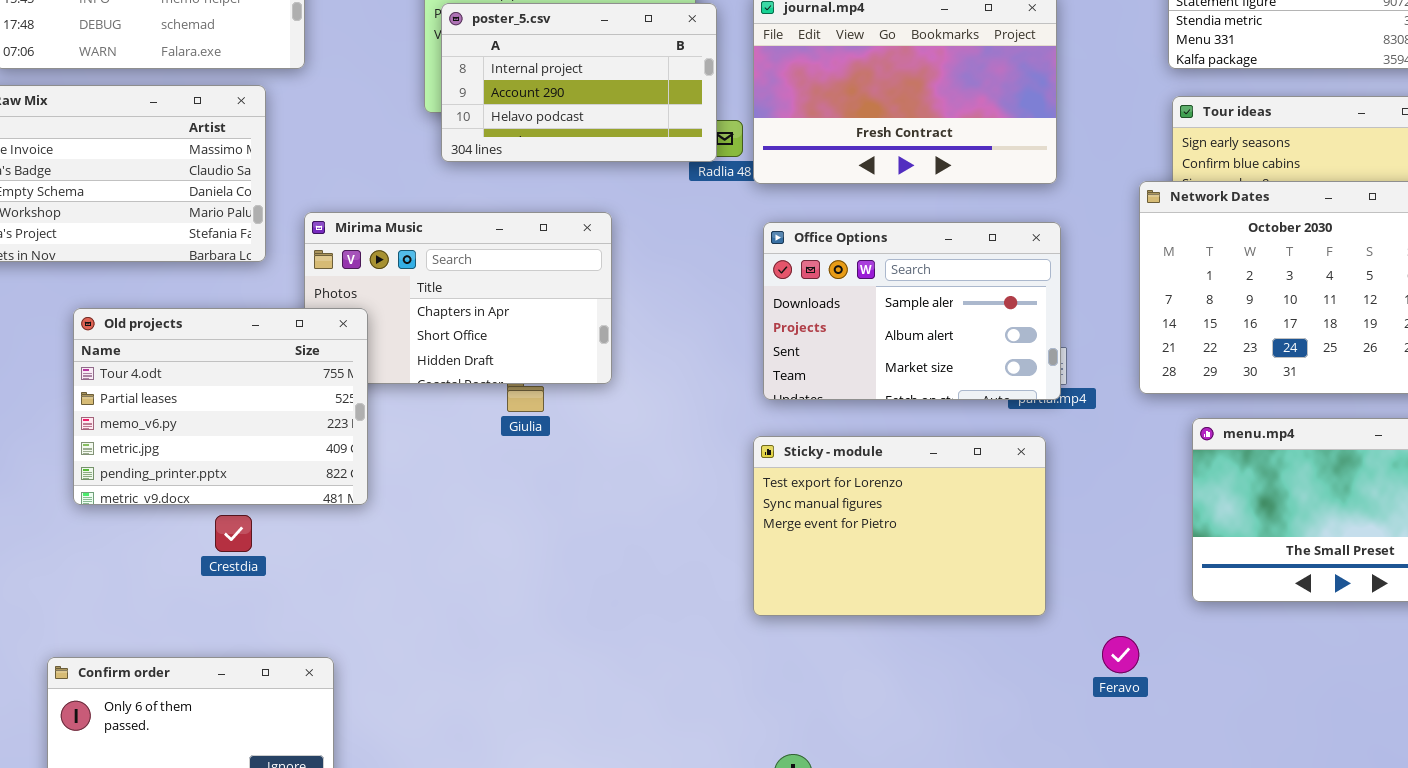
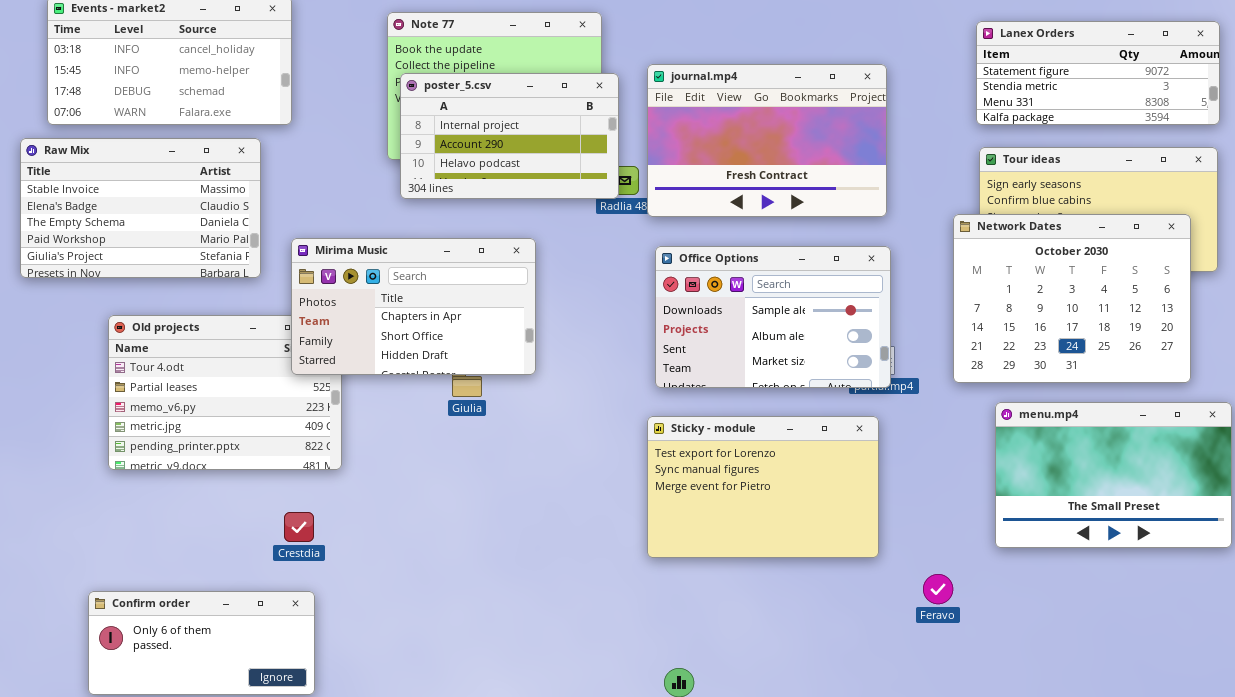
Mirima Music: [304,212,612,384] -> [291,238,536,375], raised
Crestdia: [215,515,252,552] -> [284,512,314,542], moved

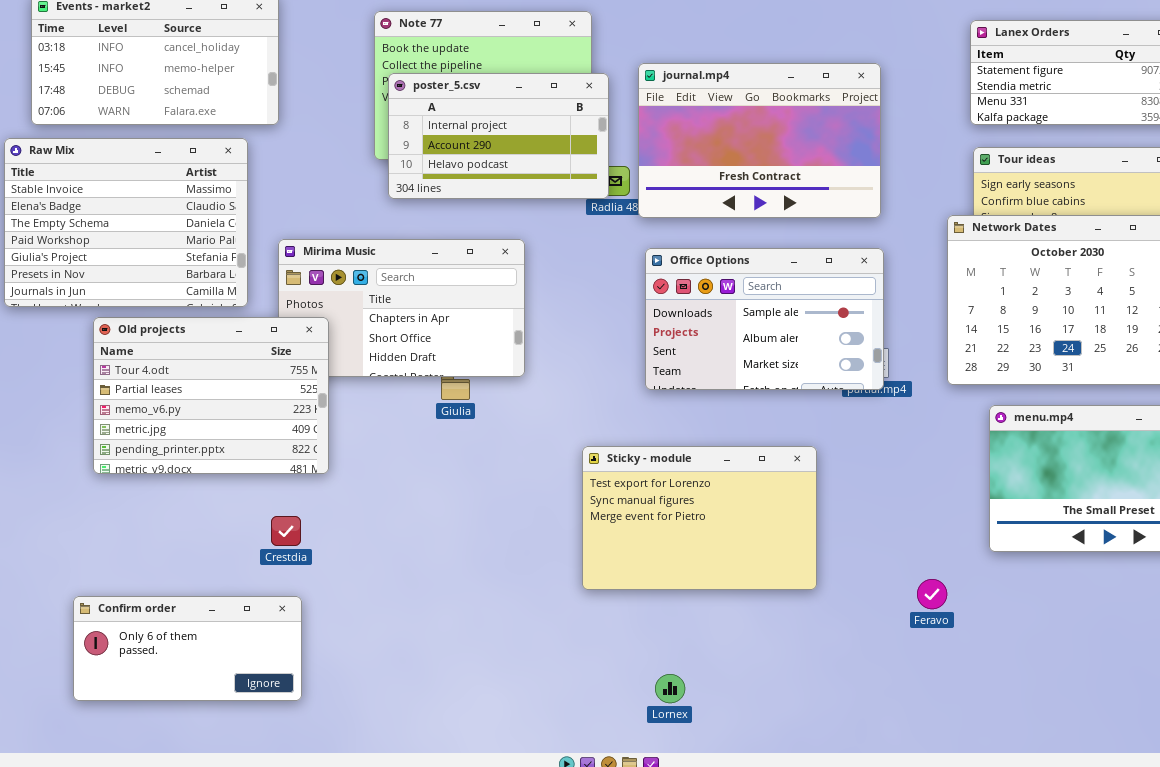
Raw Mix: [20,138,261,278] -> [4,138,248,307], resized
Old projects: [108,315,342,470] -> [93,317,329,474], raised
Sticky - module: [647,416,879,558] -> [582,446,817,590], moved

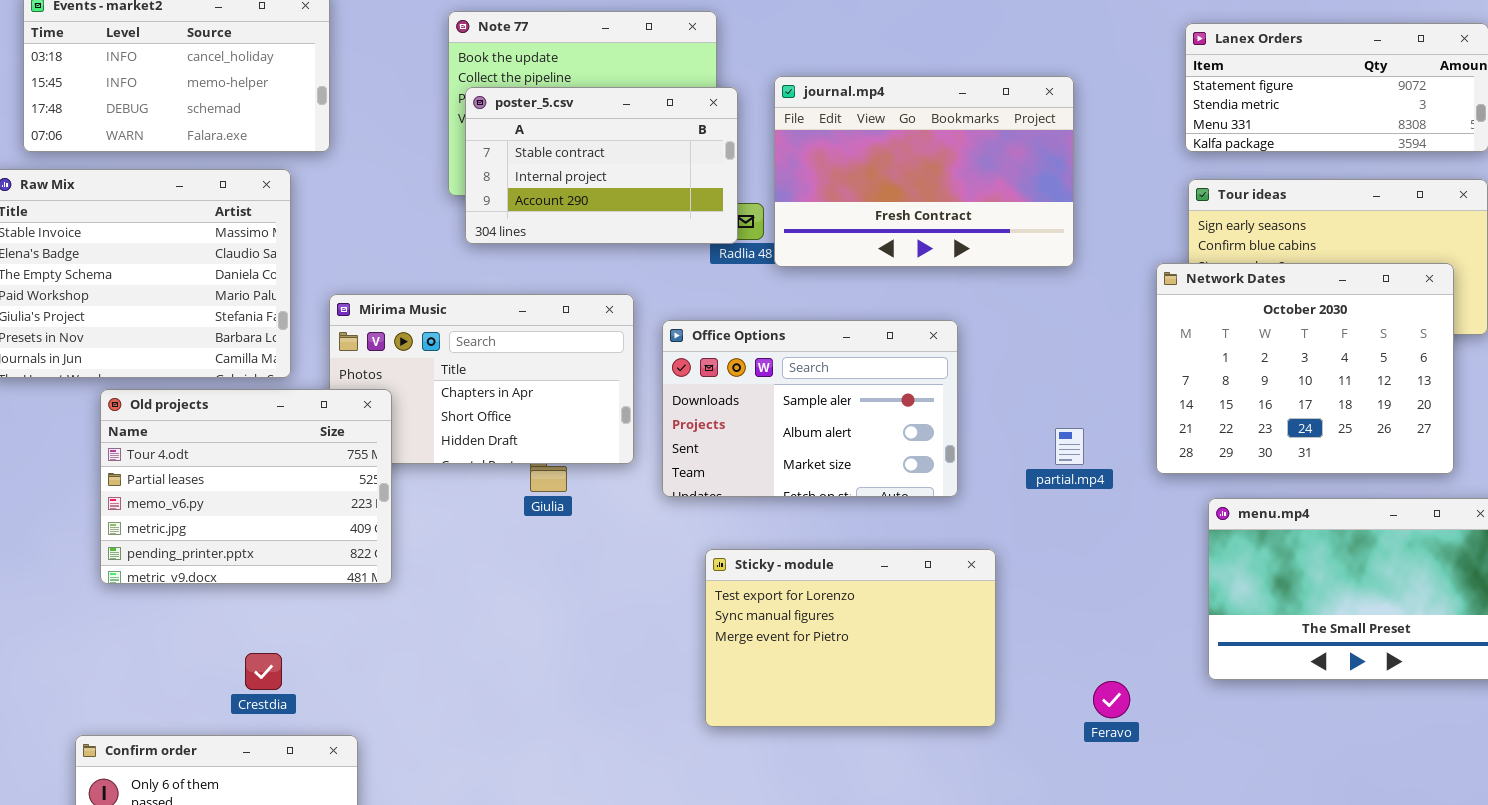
poster_5.csv: [388,73,609,199] -> [465,87,738,244], scrolled up 1 row
Office Options: [645,248,884,390] -> [662,320,958,497], moved
Crestdia: [271,516,301,546] -> [245,653,282,690], moved
Feravo: [917,579,947,609] -> [1093,681,1130,718], moved

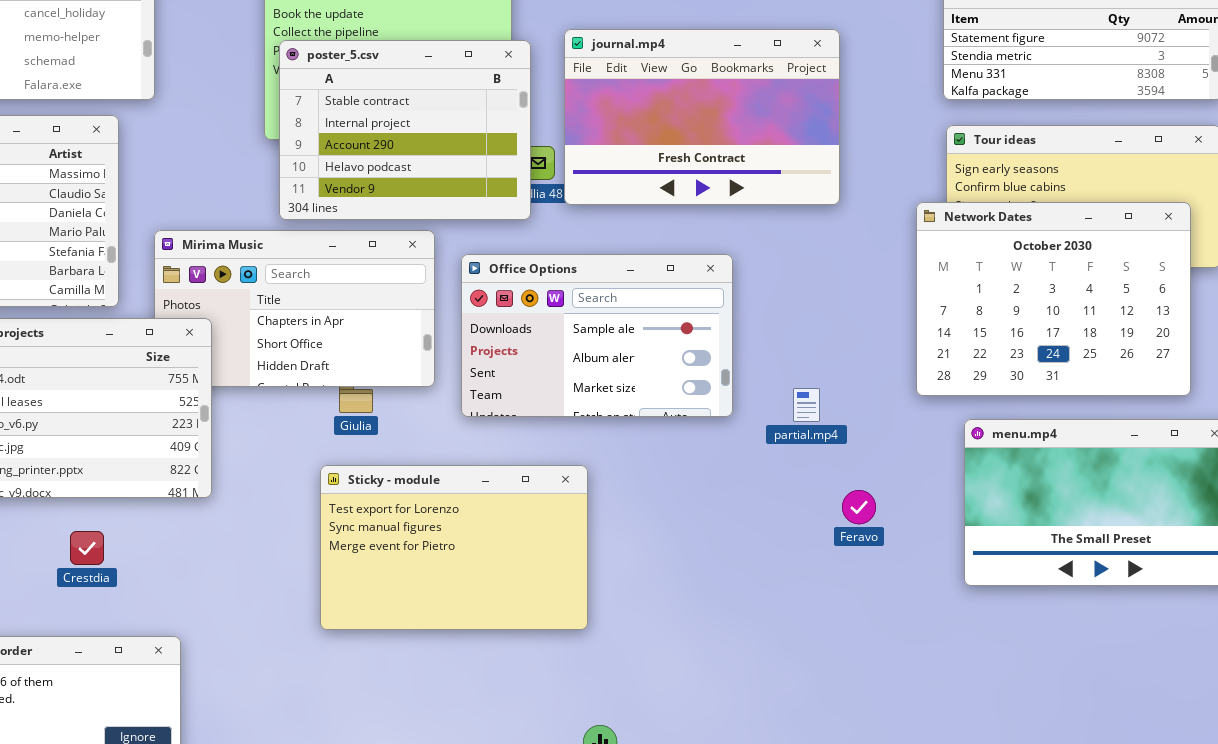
poster_5.csv: [465,87,738,244] -> [279,40,531,220], resized
partial.mp4: [1055,428,1084,465] -> [793,388,820,422], moved
Sticky - module: [705,549,996,727] -> [320,465,588,630], moved
Crestdia: [245,653,282,690] -> [70,531,104,565], moved
Feravo: [1093,681,1130,718] -> [842,490,876,524], moved

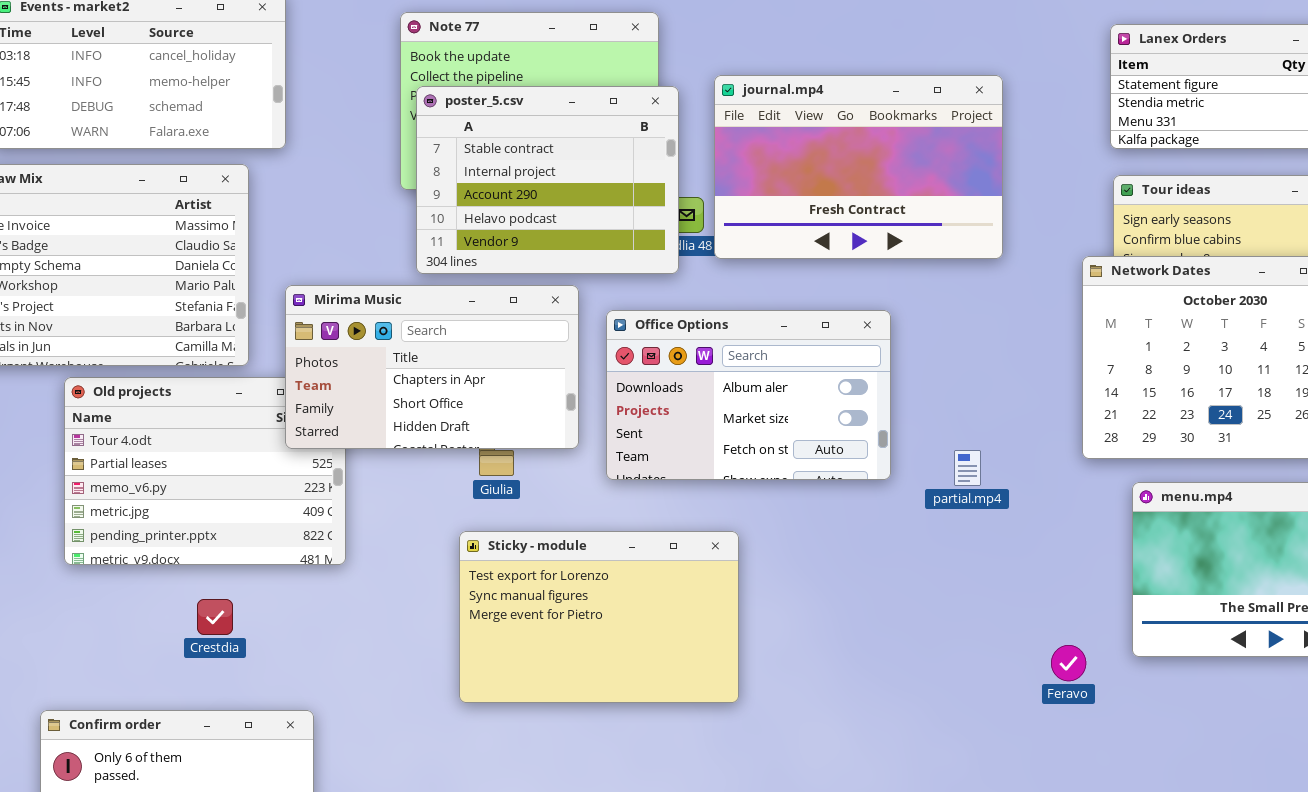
Mirima Music: [154,230,435,387] -> [285,285,579,449], raised
Office Options: [461,254,733,417] -> [606,310,891,480], scrolled down 1 row
Feravo: [842,490,876,524] -> [1051,645,1086,681], moved

